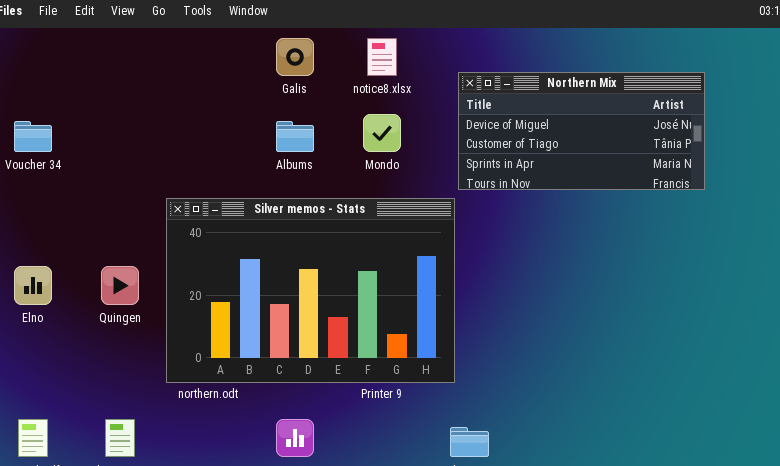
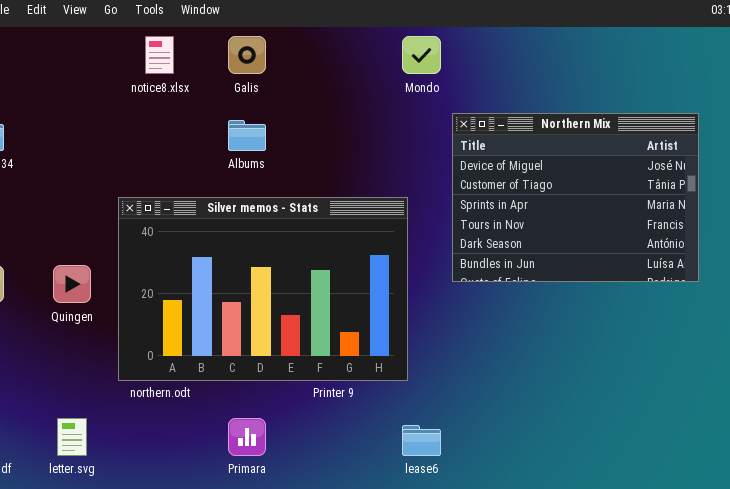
notice8.xlsx: [367,38,397,76] -> [145,36,174,74], moved
Northern Mix: [458,72,705,190] -> [452,113,699,282], moved, resized
Mondo: [363,114,401,152] -> [402,36,441,74], moved

